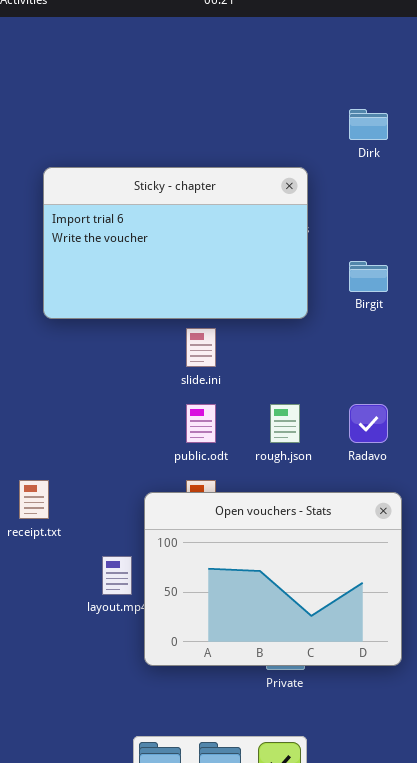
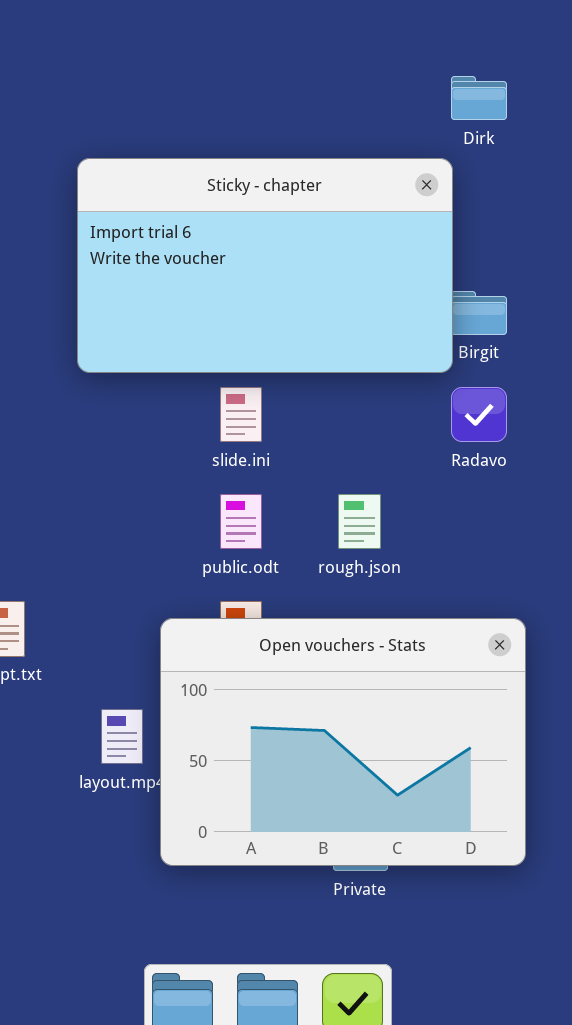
Sticky - chapter: [43,167,308,319] -> [77,158,453,373], moved
Radavo: [349,404,388,443] -> [451,387,507,442], moved

